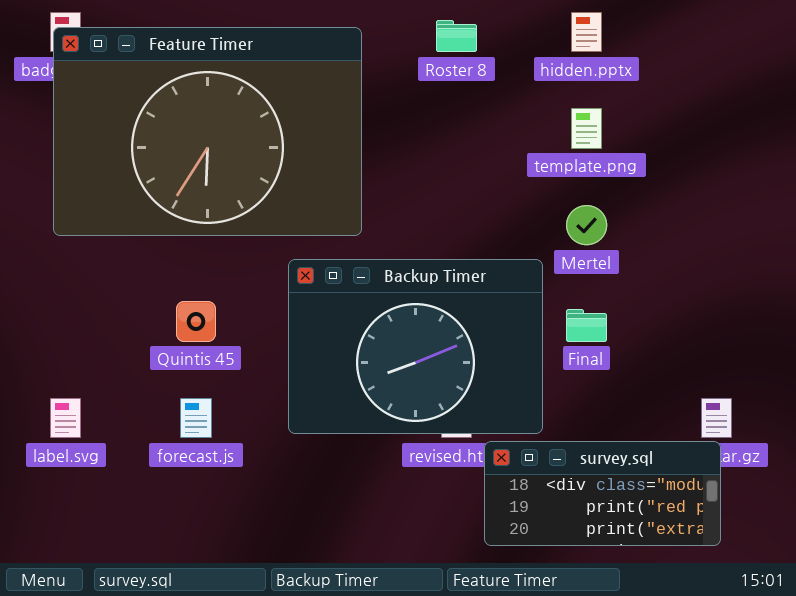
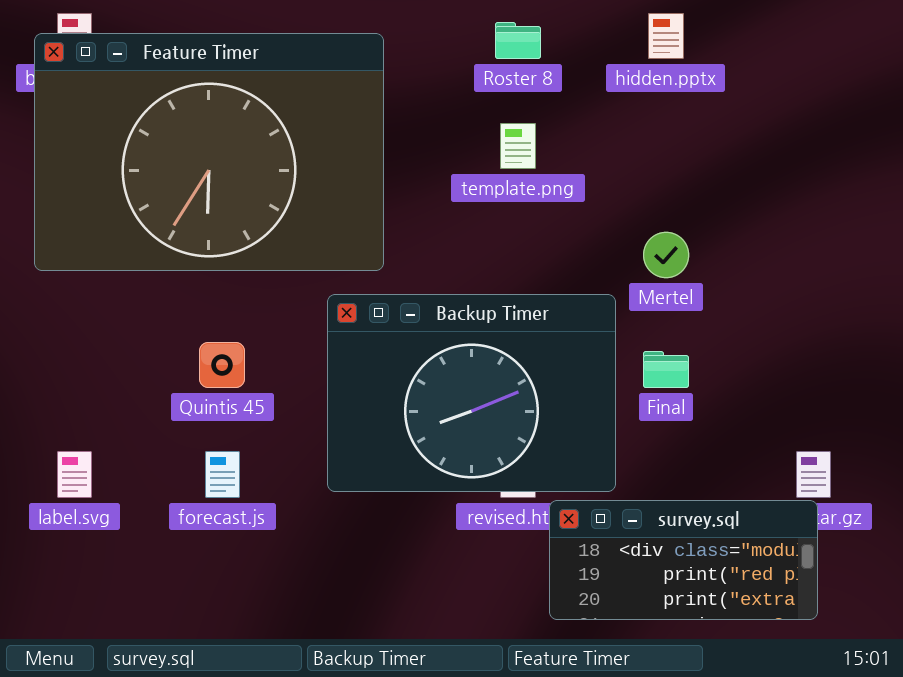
Feature Timer: [53,27,362,236] -> [34,33,384,271], moved
template.png: [571,108,602,149] -> [500,123,536,169], moved

